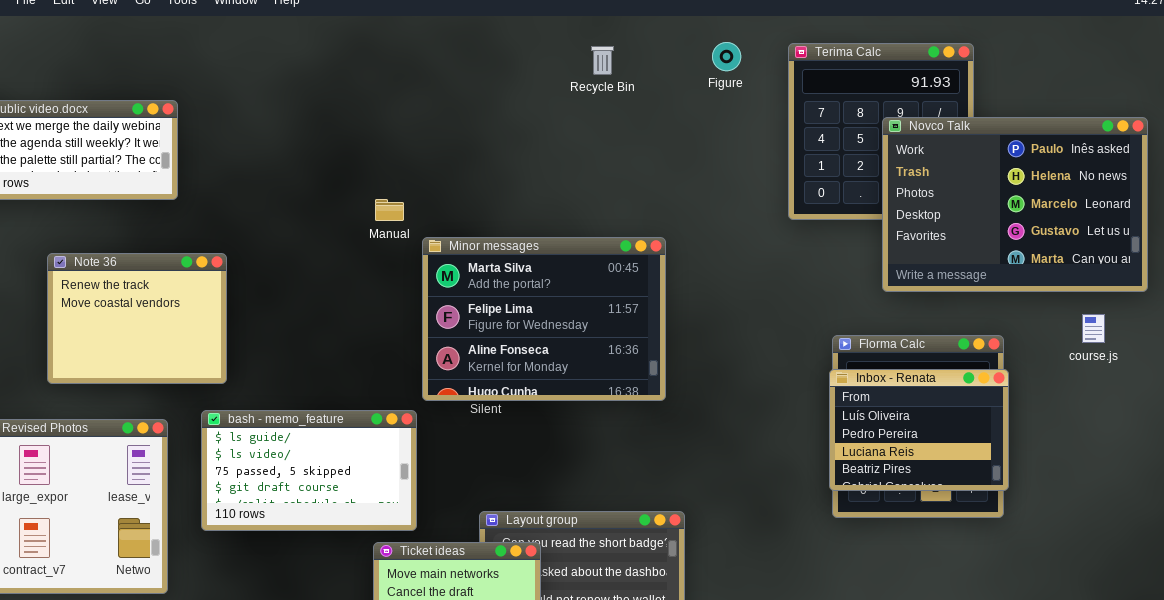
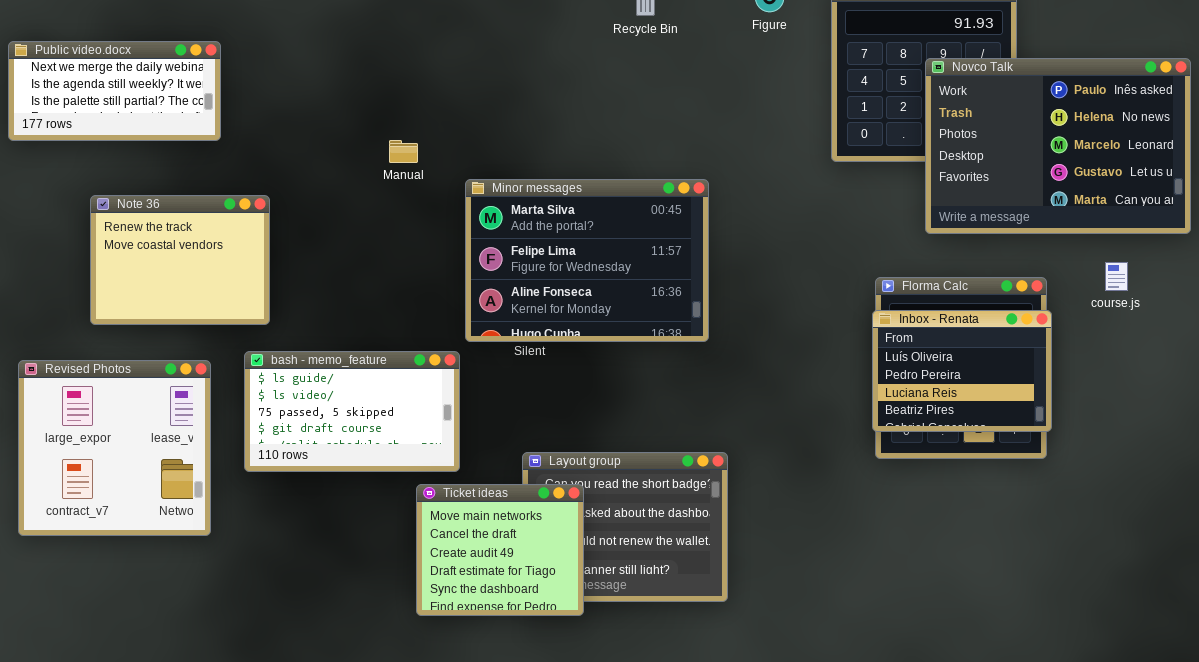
Manual: [375,199,404,221] -> [389,140,418,163], moved
course.js: [1082,314,1105,343] -> [1105,262,1128,291], moved

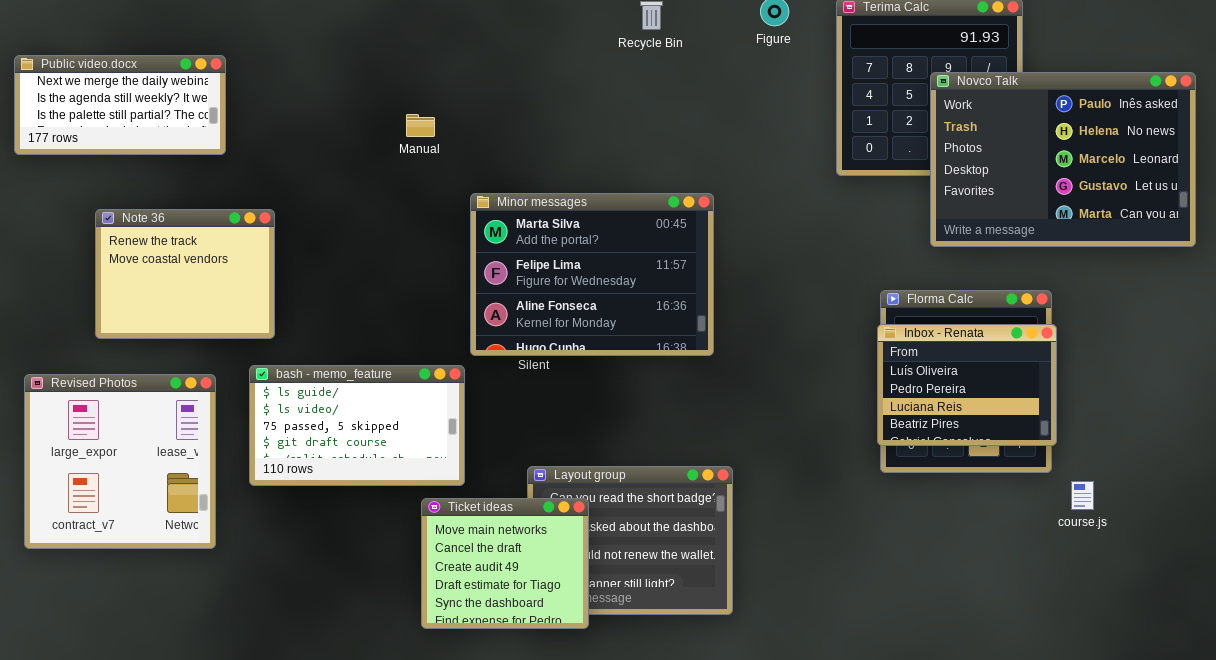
Manual: [389,140,418,163] -> [406,114,435,137], moved
course.js: [1105,262,1128,291] -> [1071,481,1094,510], moved

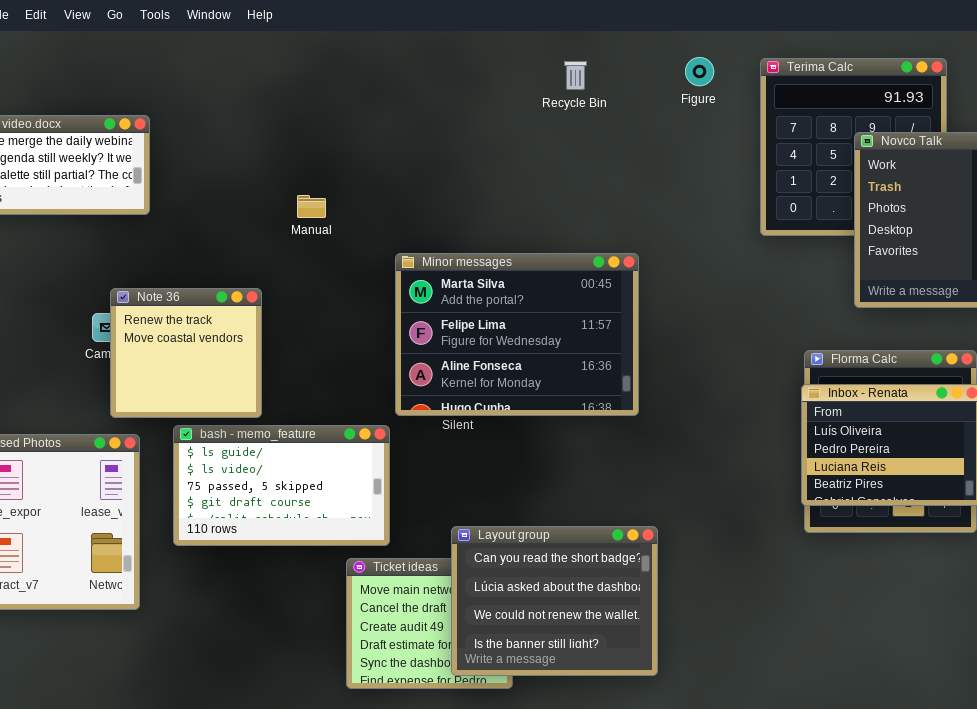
Manual: [406,114,435,137] -> [297,195,326,218], moved
Note 36: [95,209,275,339] -> [110,288,262,418], moved, resized
Layout group: [527,466,733,615] -> [451,526,658,676], raised

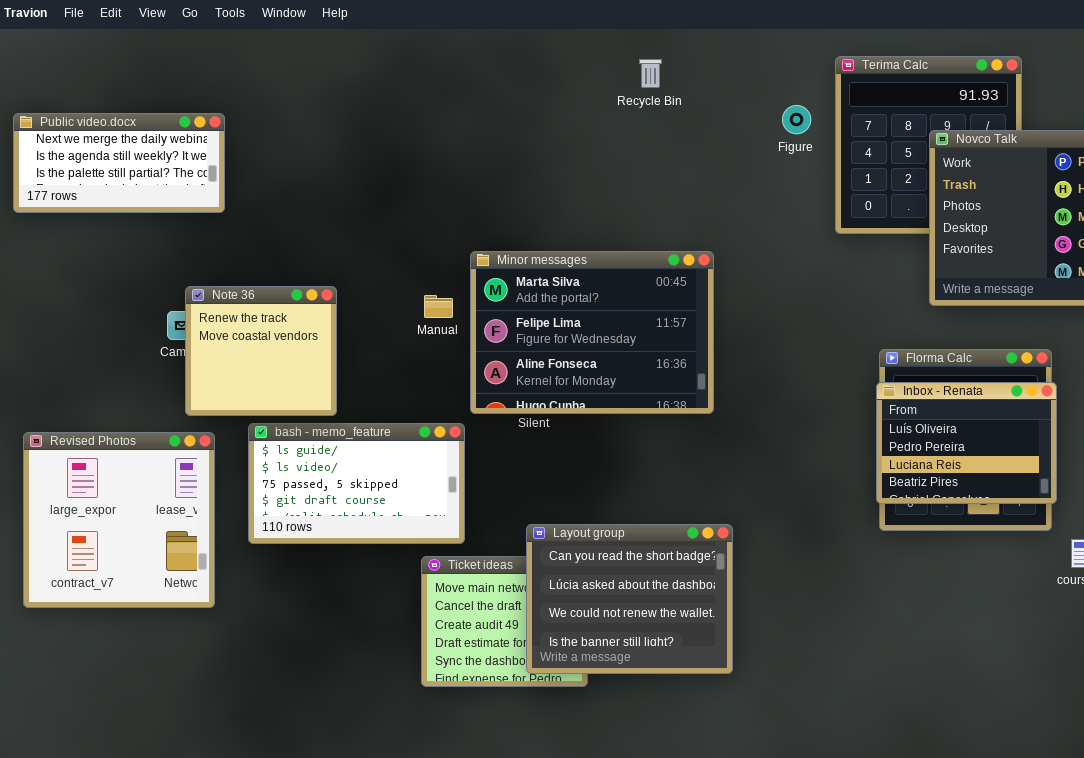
Figure: [685,57,714,86] -> [782,105,811,134], moved
Manual: [297,195,326,218] -> [424,295,453,318], moved

